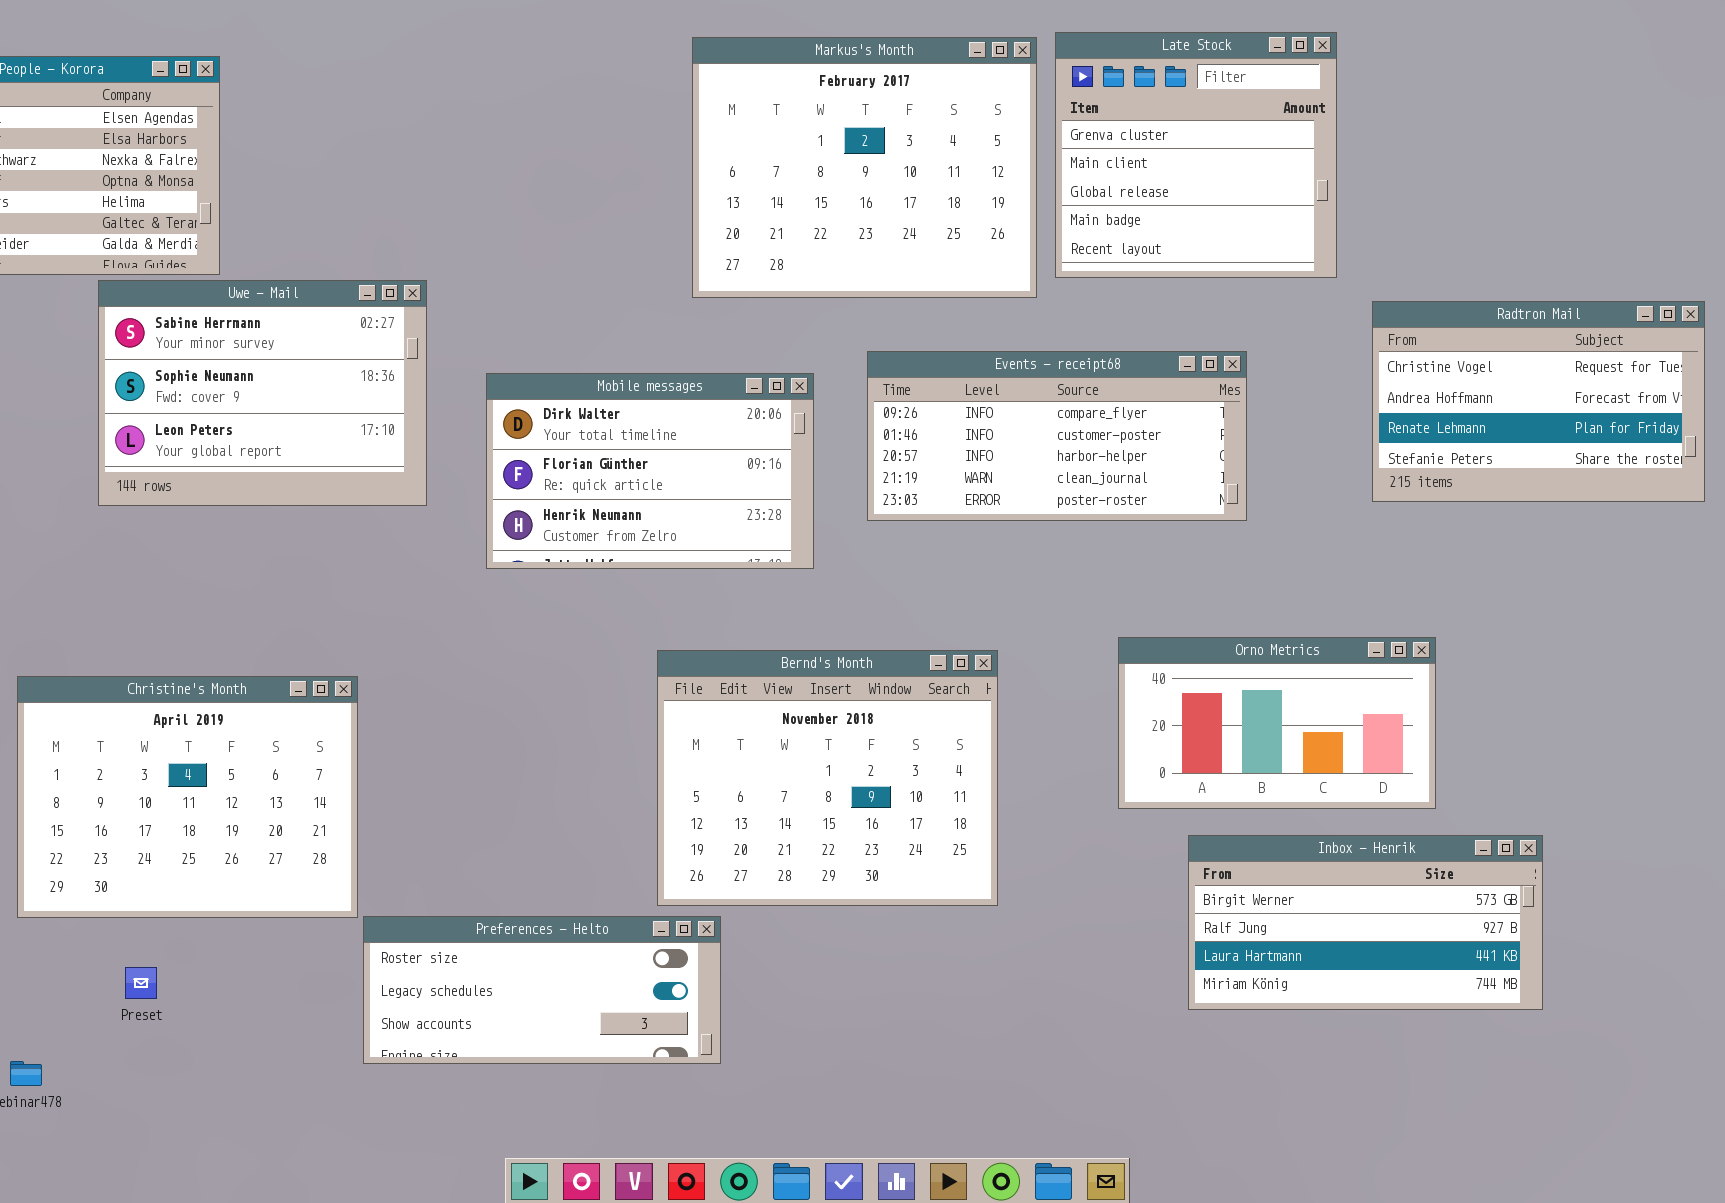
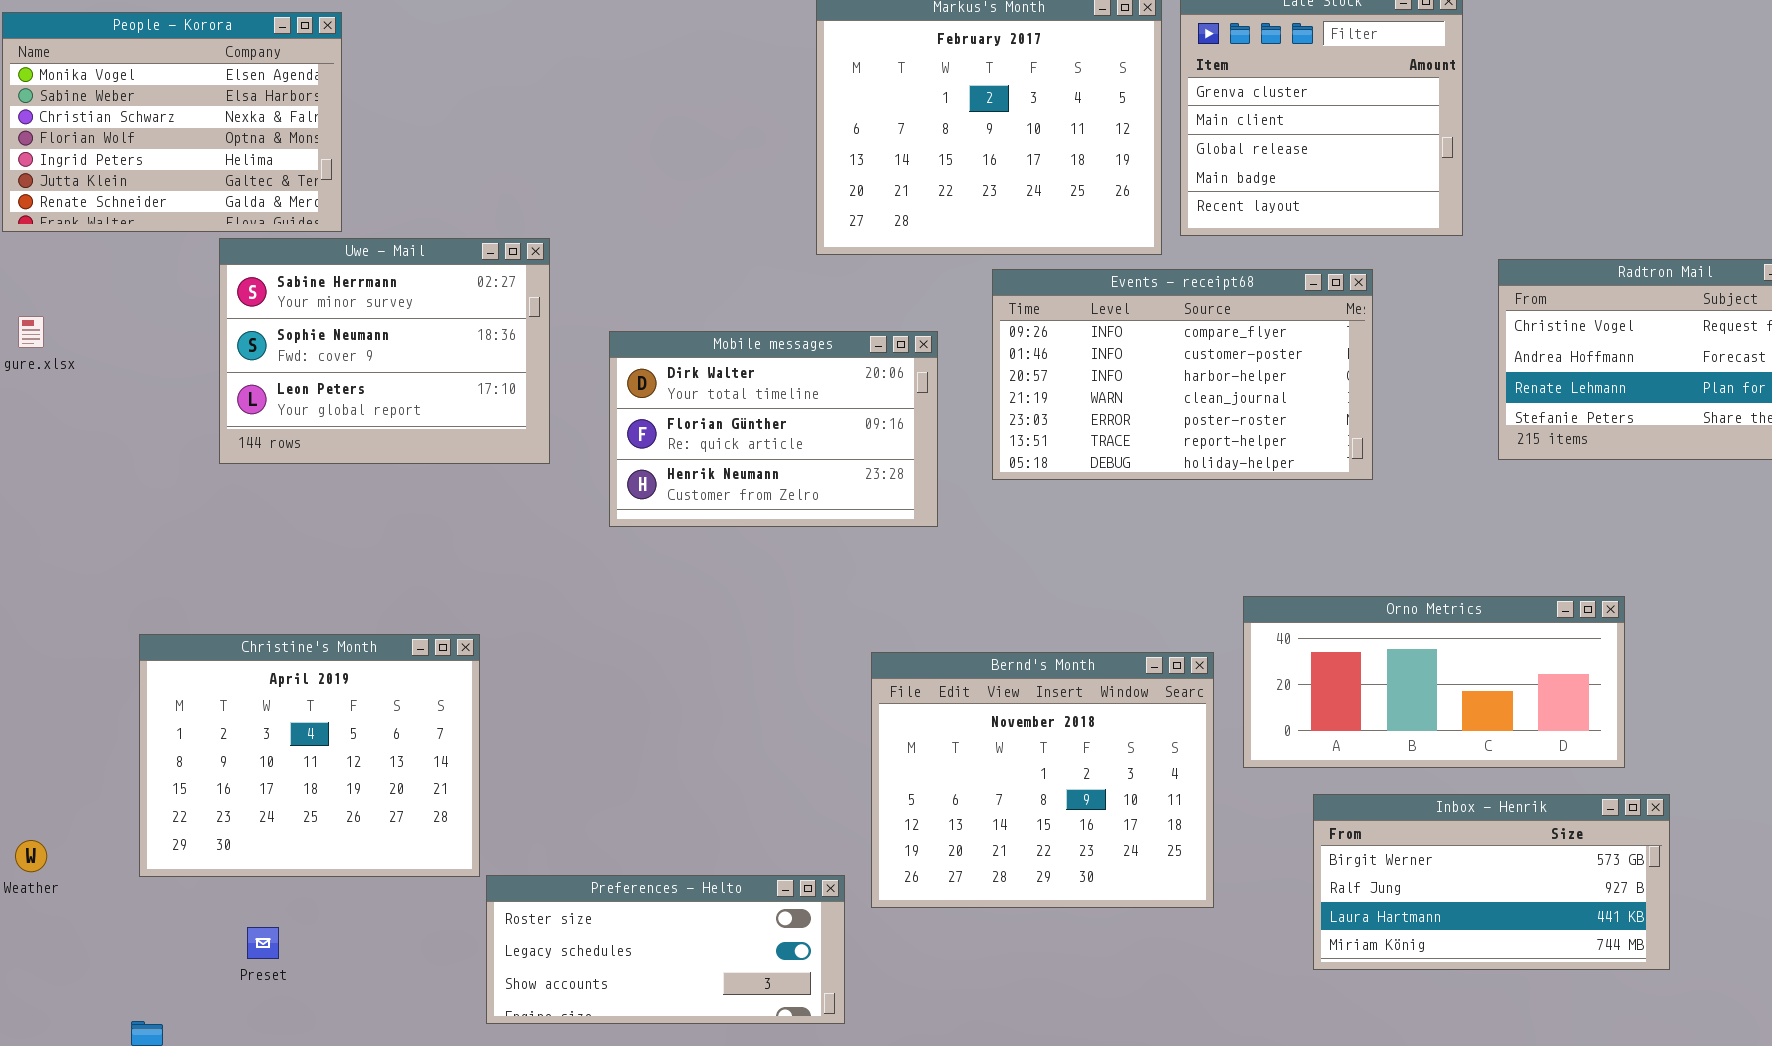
Events - receipt68: [867,351,1247,521] -> [992,269,1373,480], resized
Orno Metrics: [1118,637,1436,809] -> [1243,596,1625,768], resized
Bernd's Month: [657,650,998,906] -> [871,652,1214,908], moved

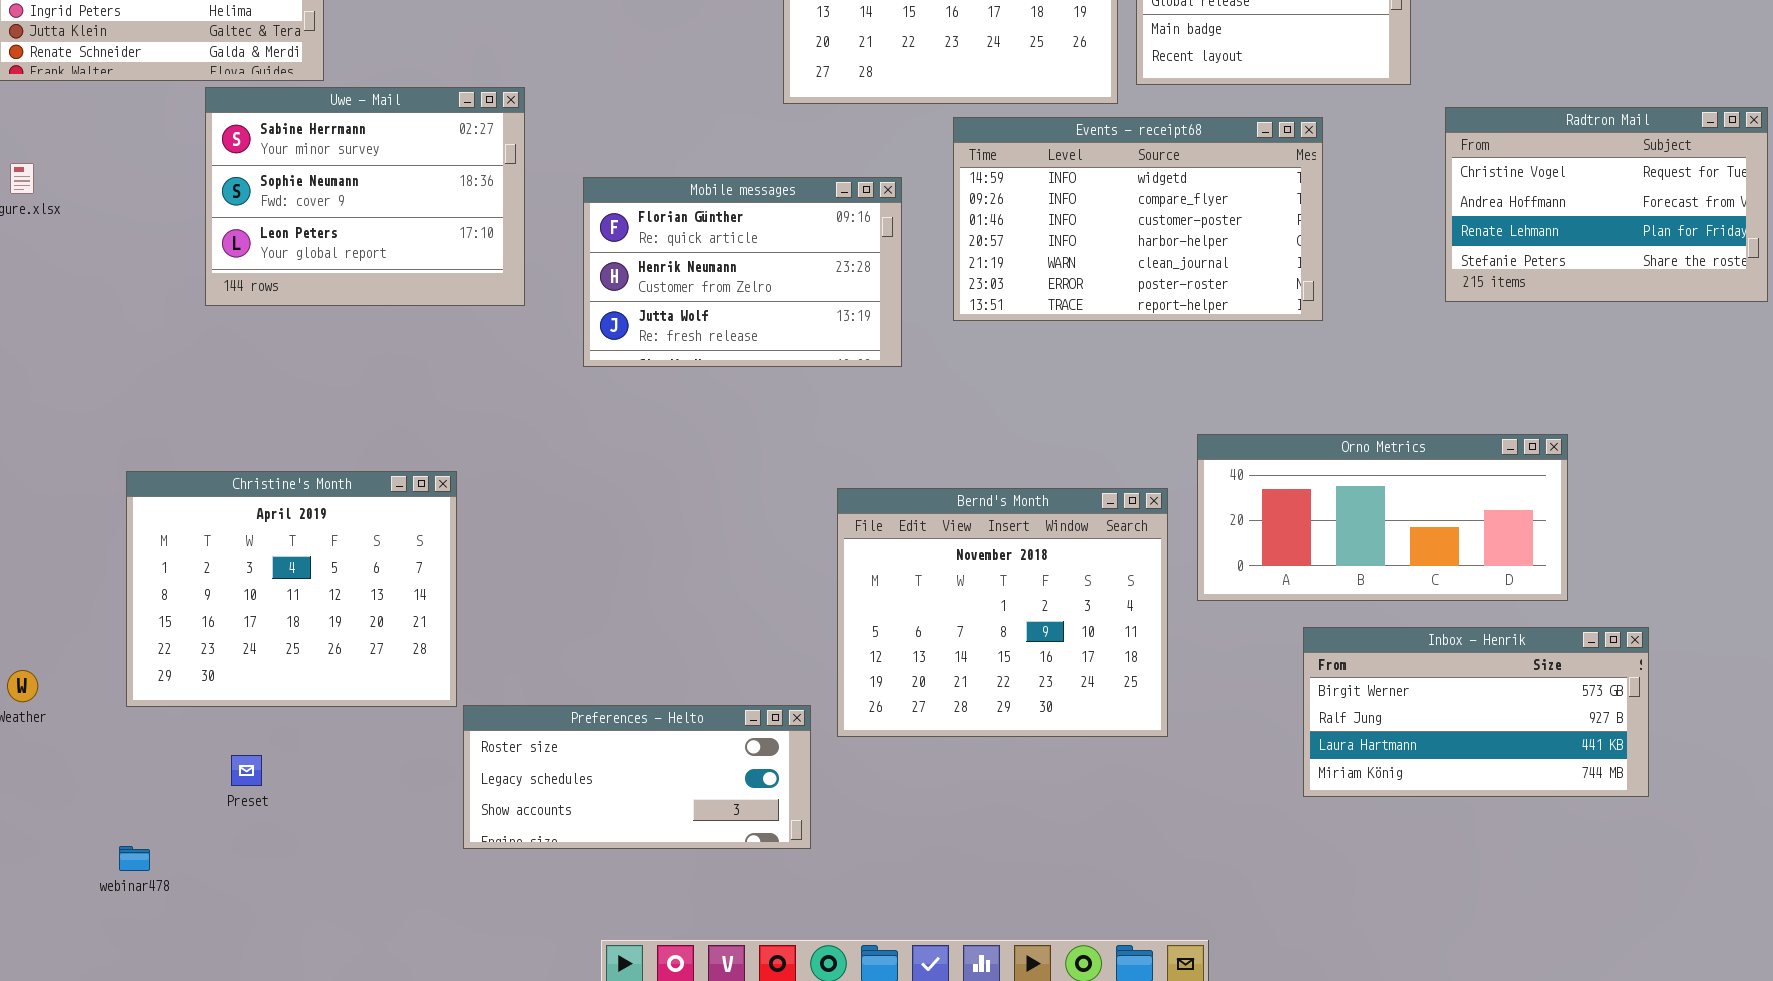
Events - receipt68: [992,269,1373,480] -> [953,117,1323,321], scrolled up 1 row
Mobile messages: [609,331,938,527] -> [583,177,902,367], scrolled down 1 row
Inbox - Henrik: [1313,794,1670,970] -> [1303,627,1649,797], moved

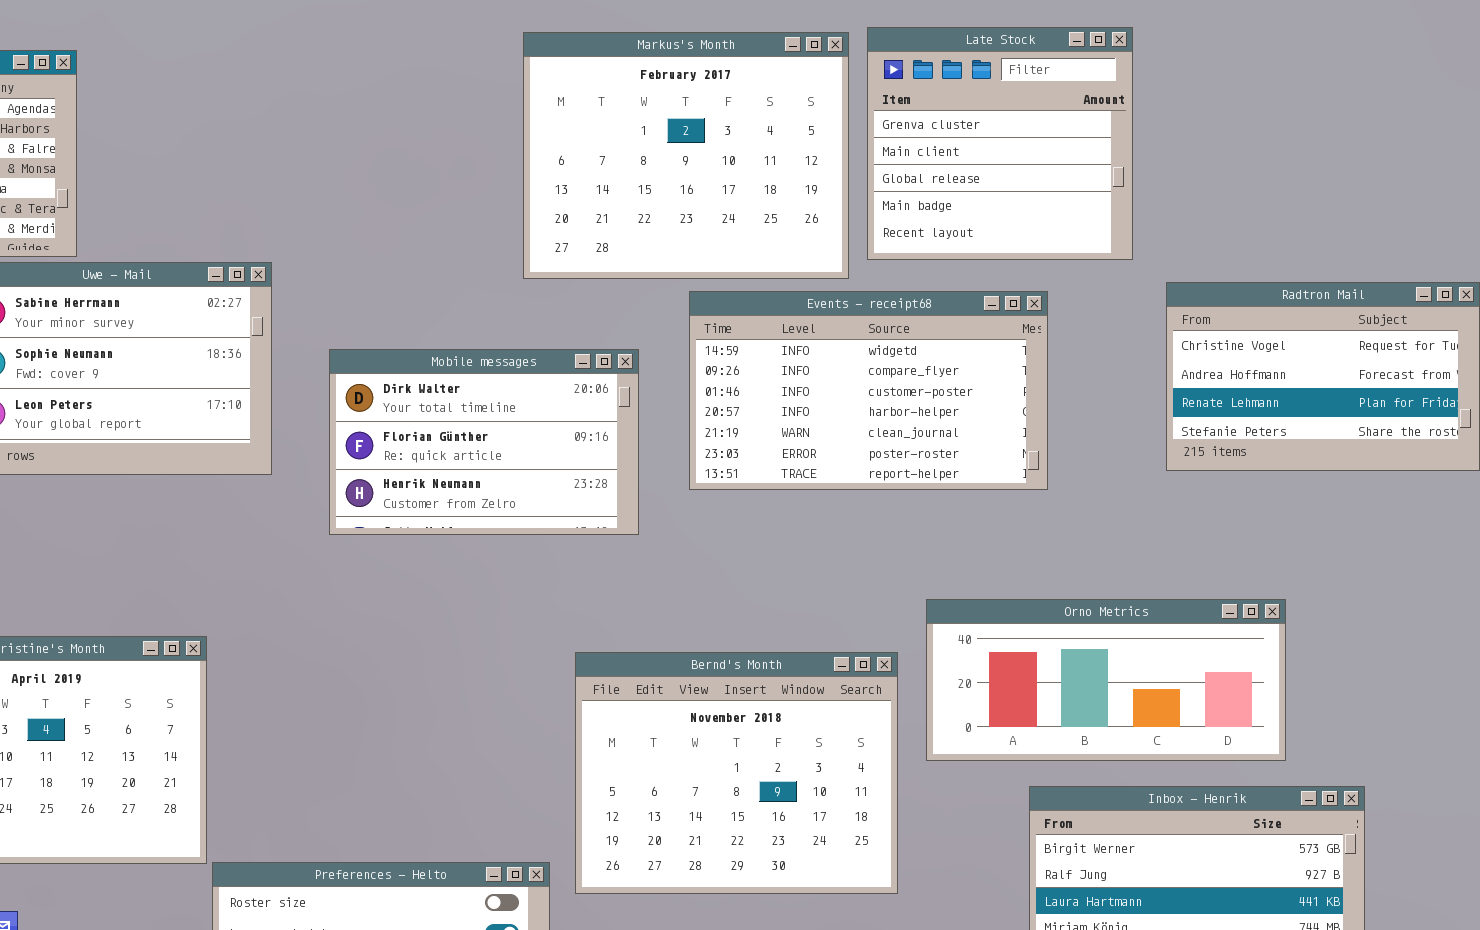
Mobile messages: [583,177,902,367] -> [329,349,639,535], scrolled up 1 row

